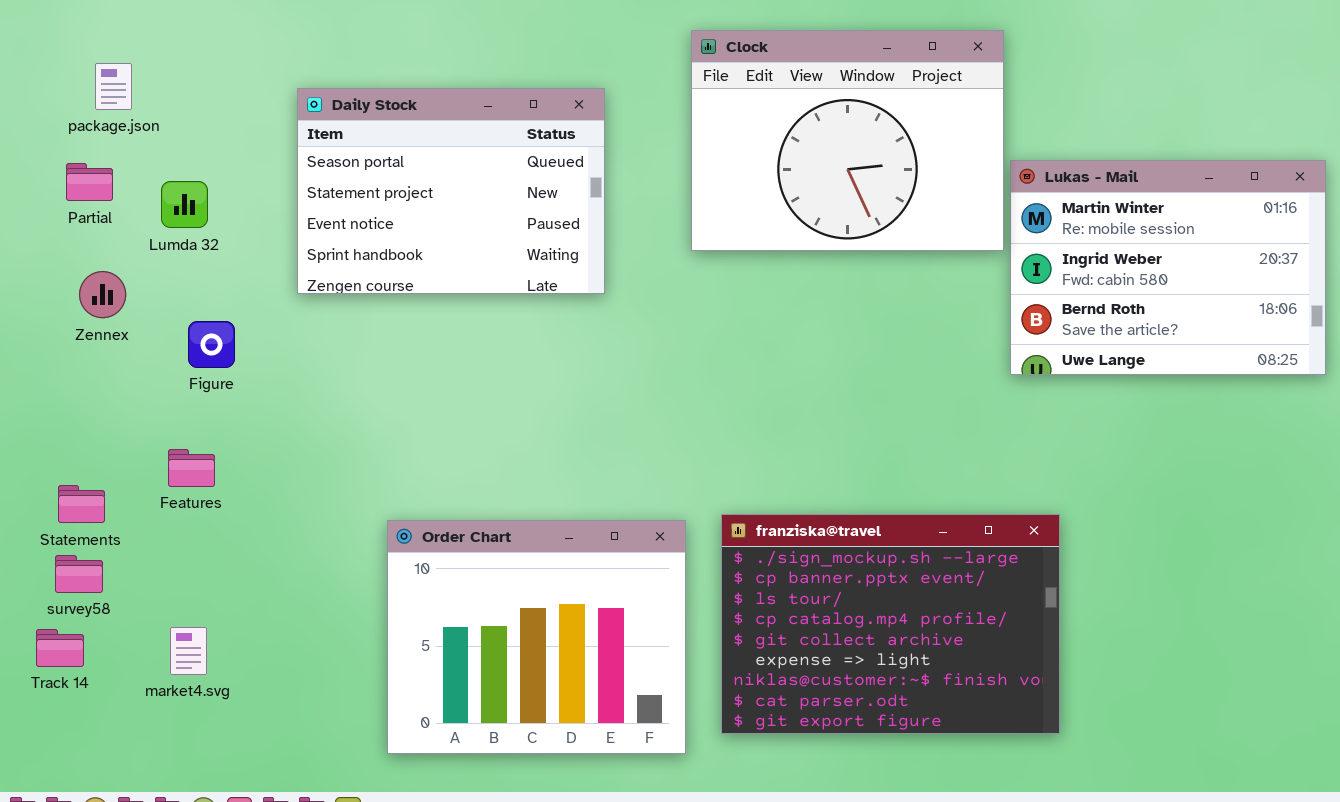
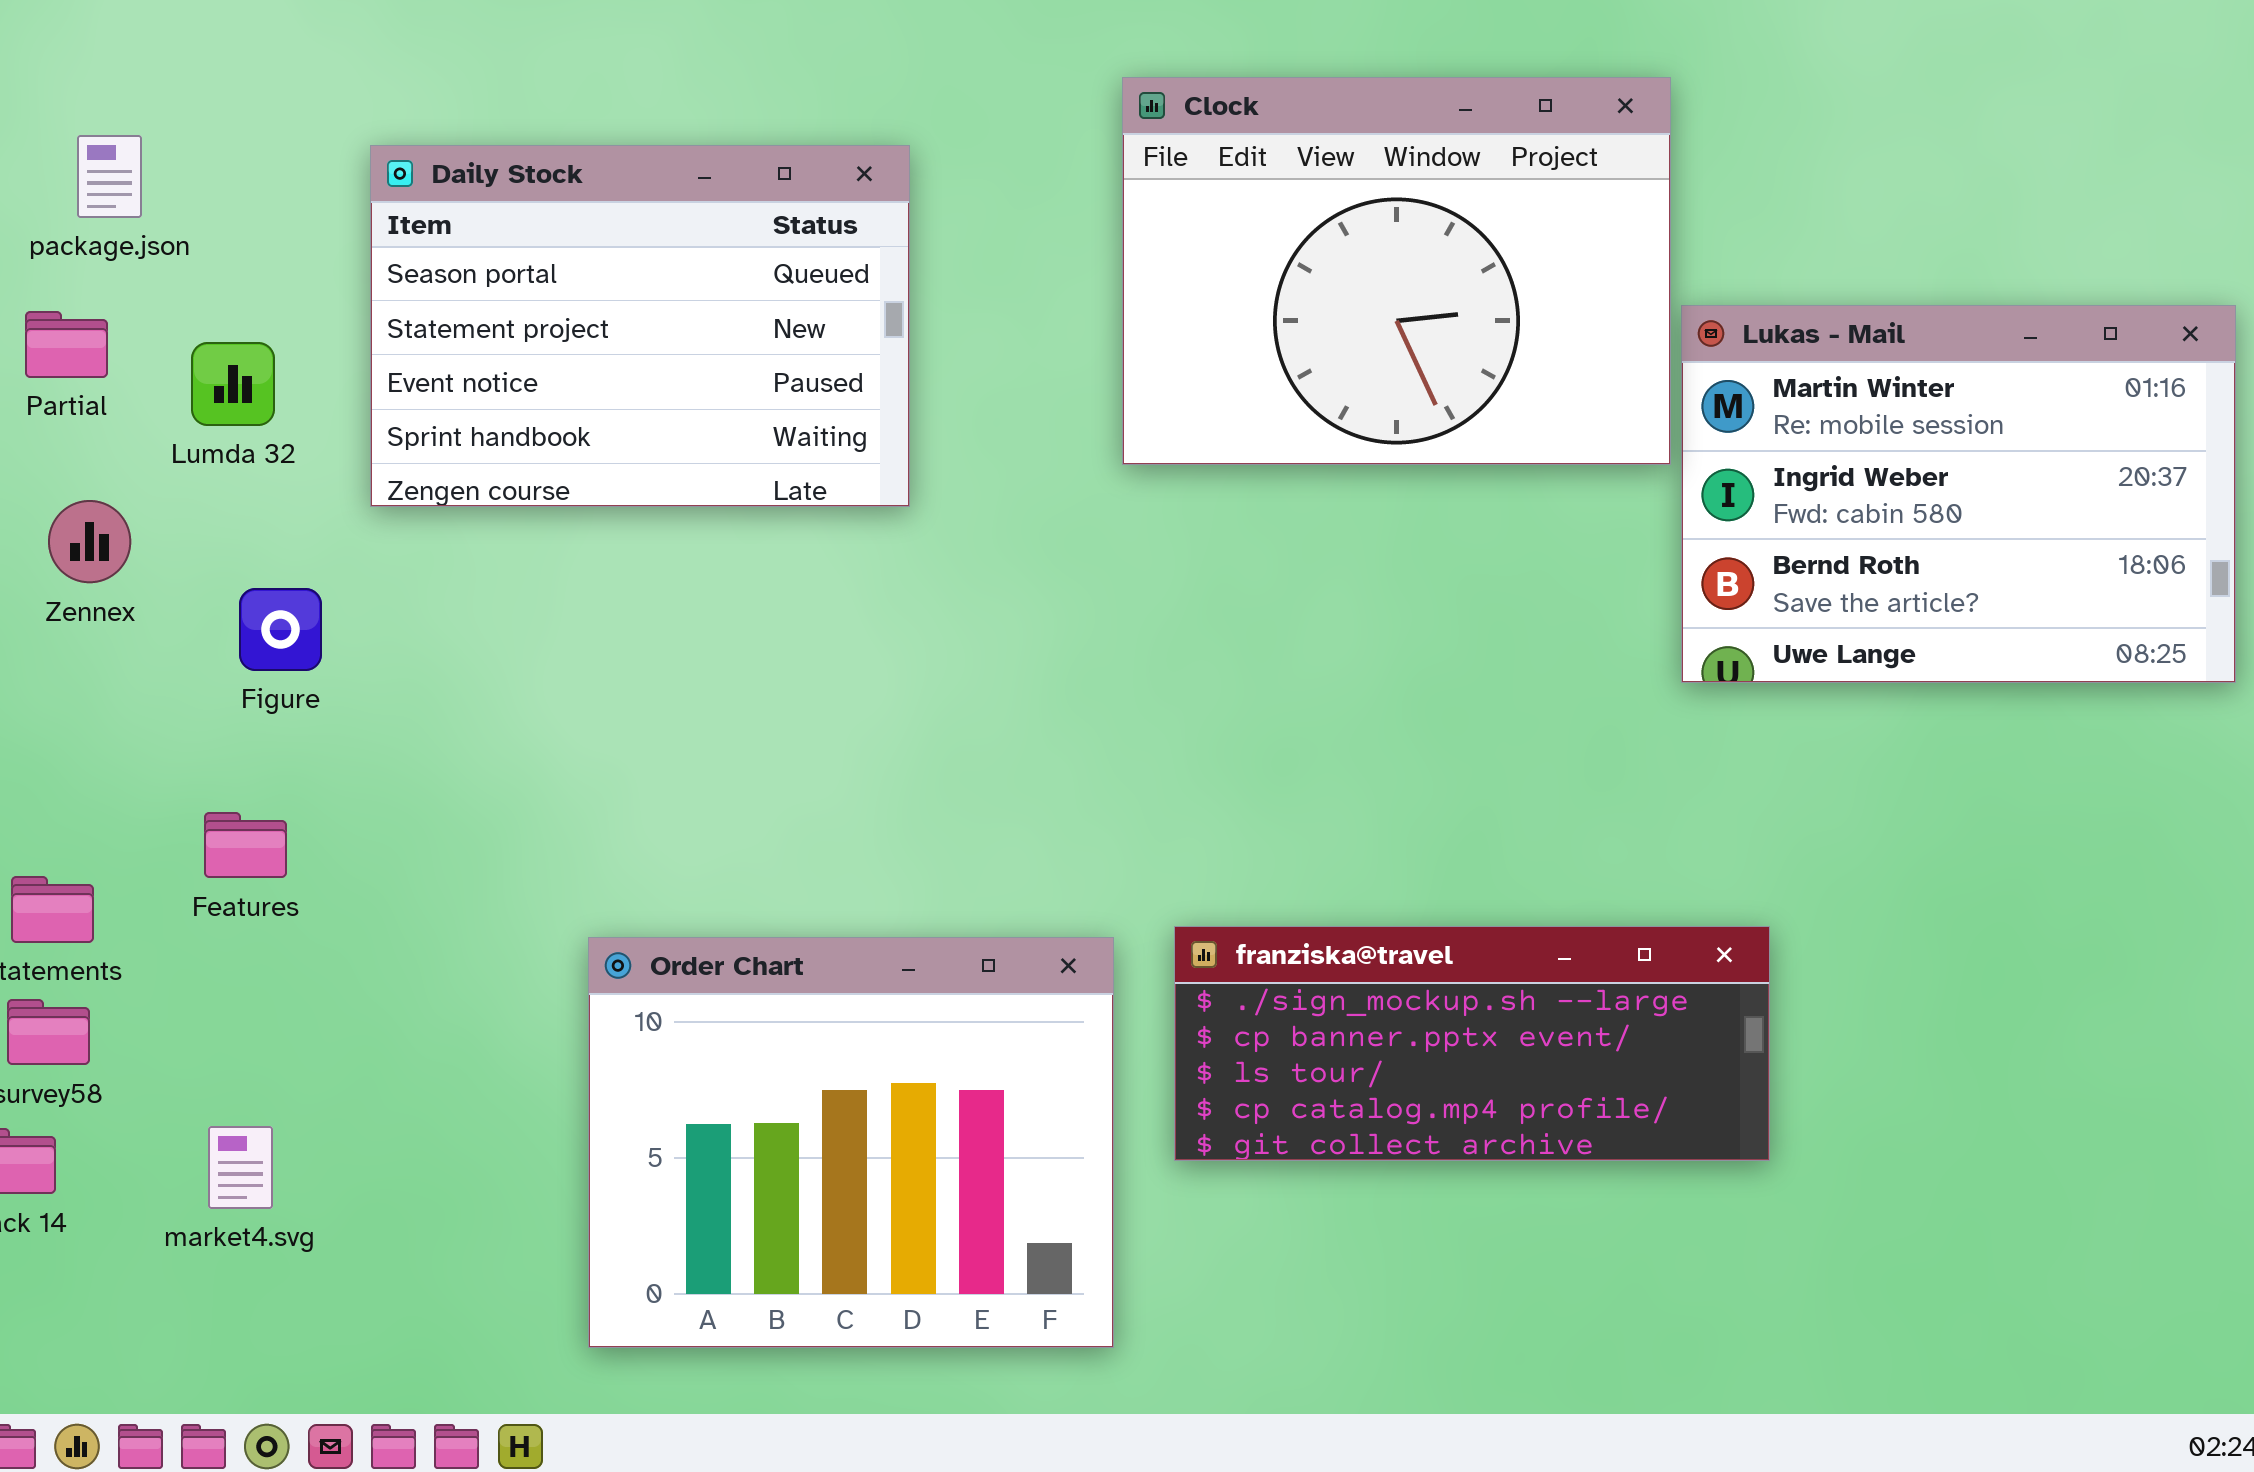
Daily Stock: [297,88,605,294] -> [370,145,910,507], moved
franziska@travel: [721,514,1060,734] -> [1174,926,1770,1161], resized

